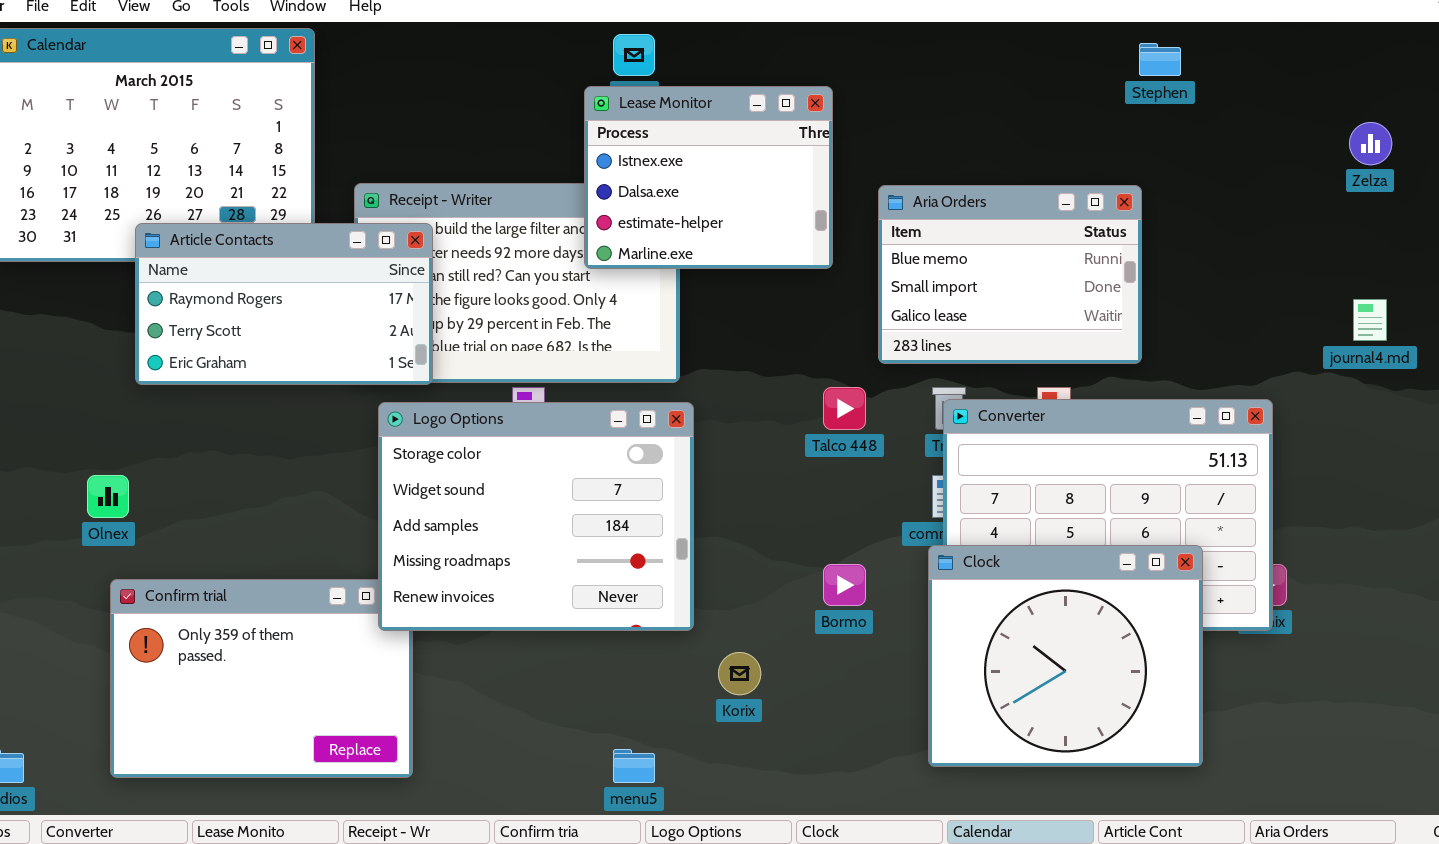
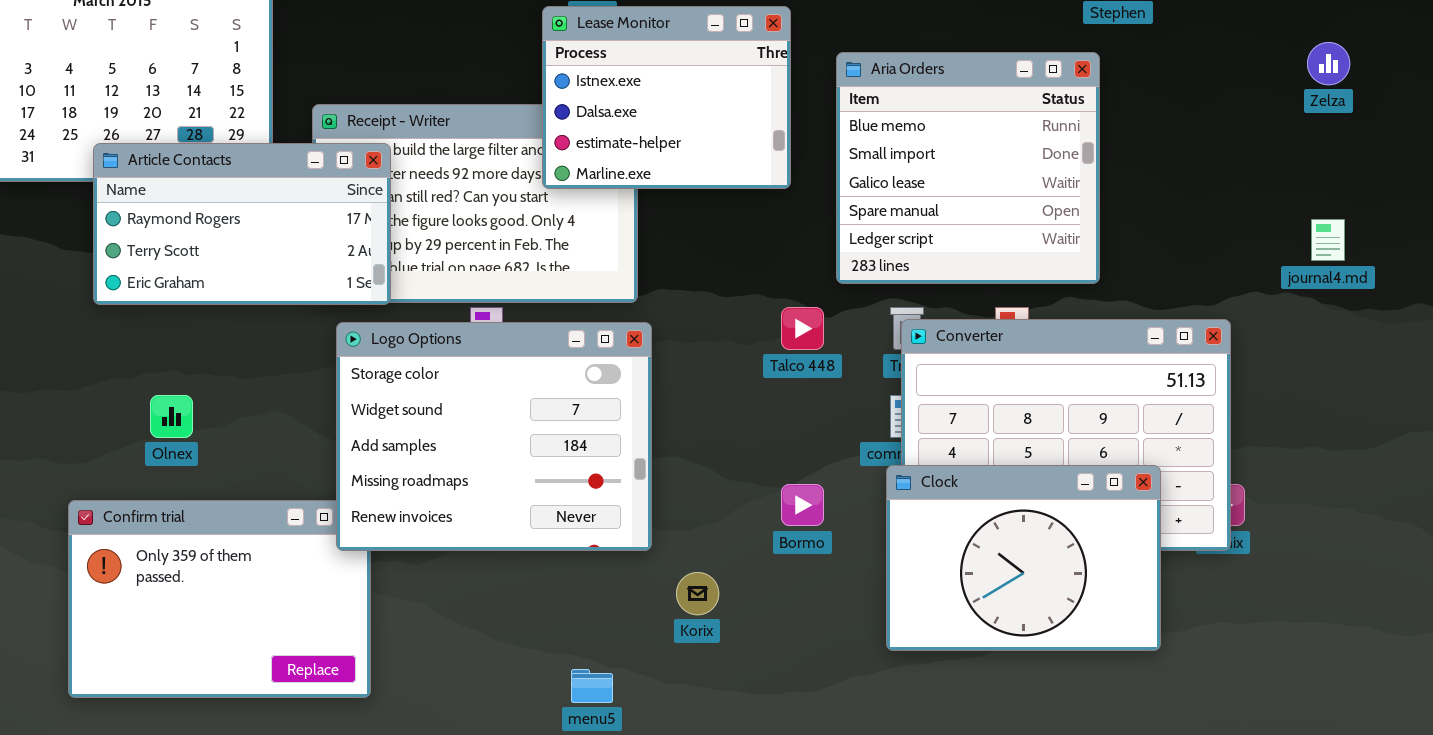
Aria Orders: [878,185,1142,364] -> [836,52,1100,284], resized
Olnex: [87,475,129,518] -> [150,395,193,438], moved
Clock: [928,545,1203,767] -> [886,465,1161,651], resized

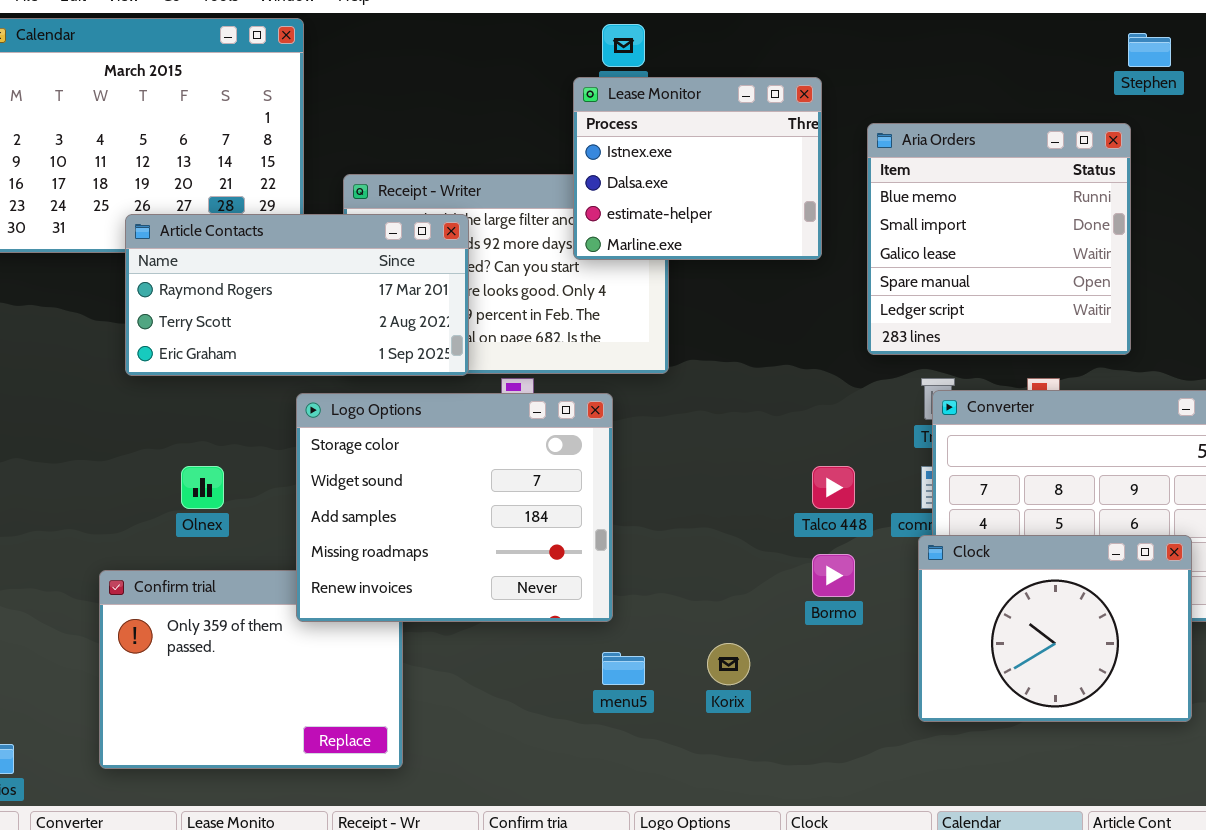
Article Contacts: [93,143,391,305] -> [125,214,469,376], resized
Talco 448: [781,307,824,350] -> [812,466,855,509], moved
Logo Options: [336,322,652,551] -> [296,393,613,622], moved
menu5: [571,669,613,703] -> [602,652,645,685], moved

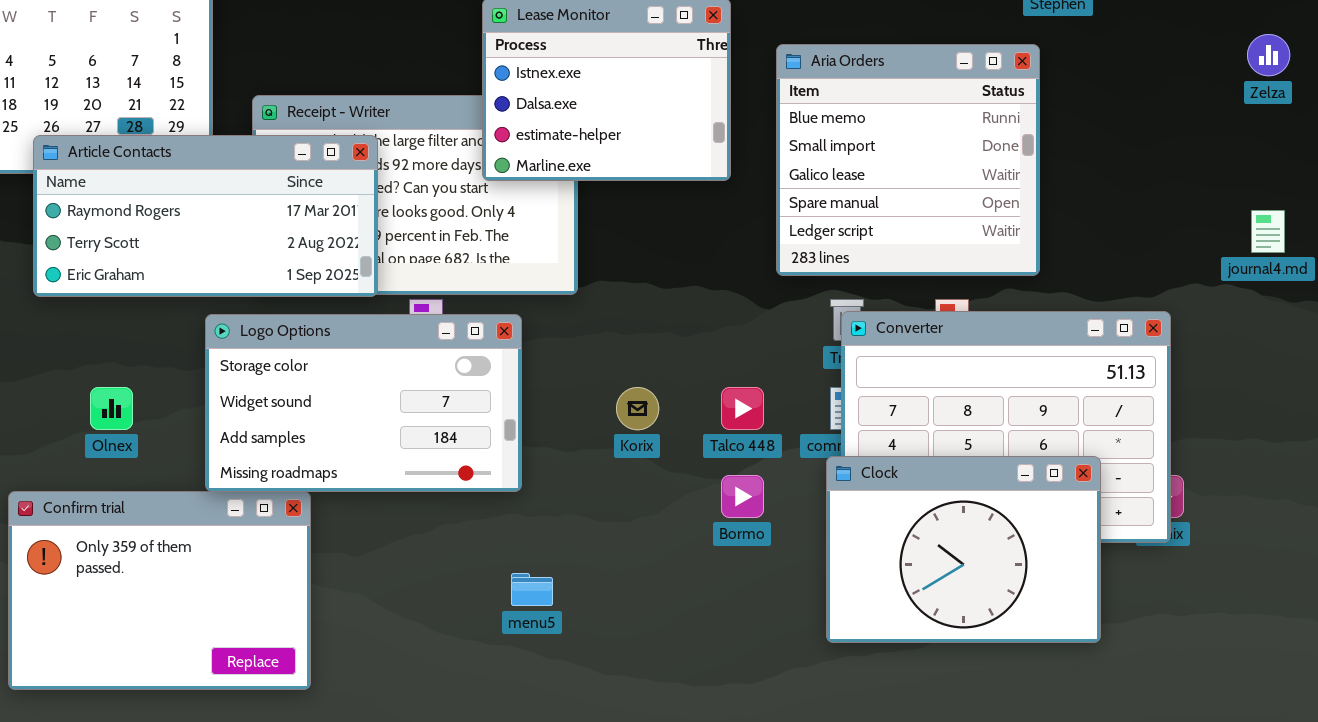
Logo Options: [296,393,613,622] -> [205,314,522,492], resized
Korix: [707,643,750,685] -> [616,387,659,430], moved

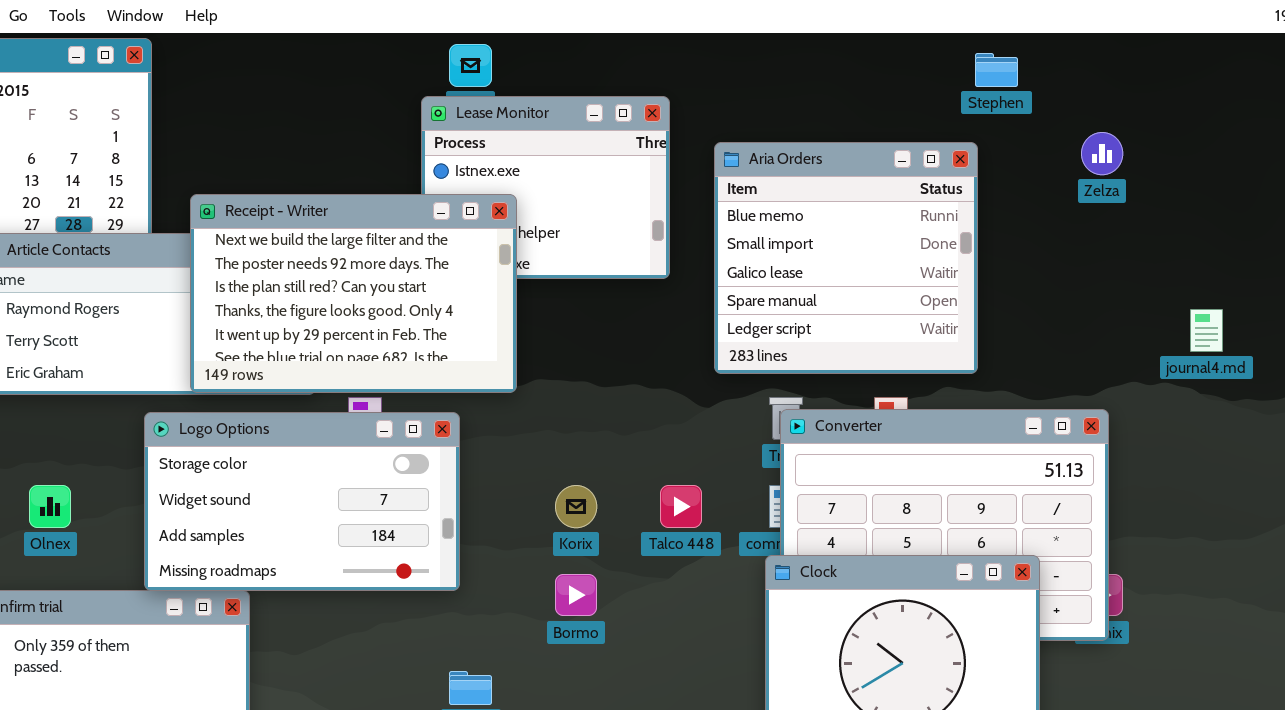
Zelza: [1247,34,1290,76] -> [1081,132,1123,175], moved
Receipt - Writer: [252,95,578,295] -> [190,194,517,393], raised
Bormo: [721,475,764,518] -> [555,574,597,616], moved

